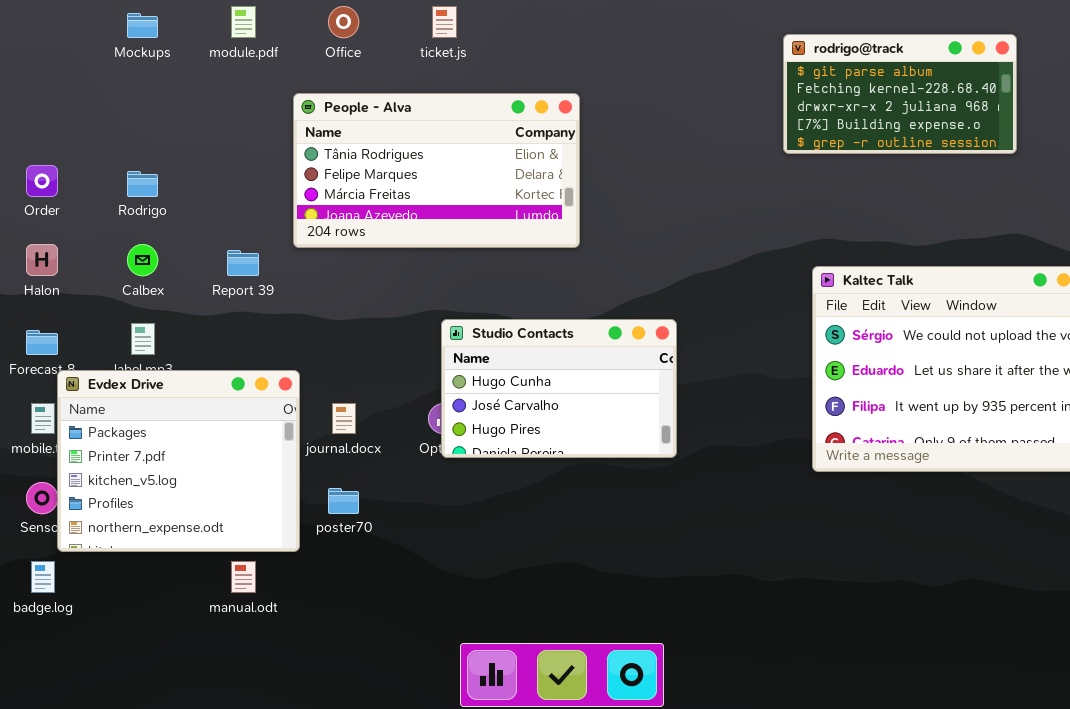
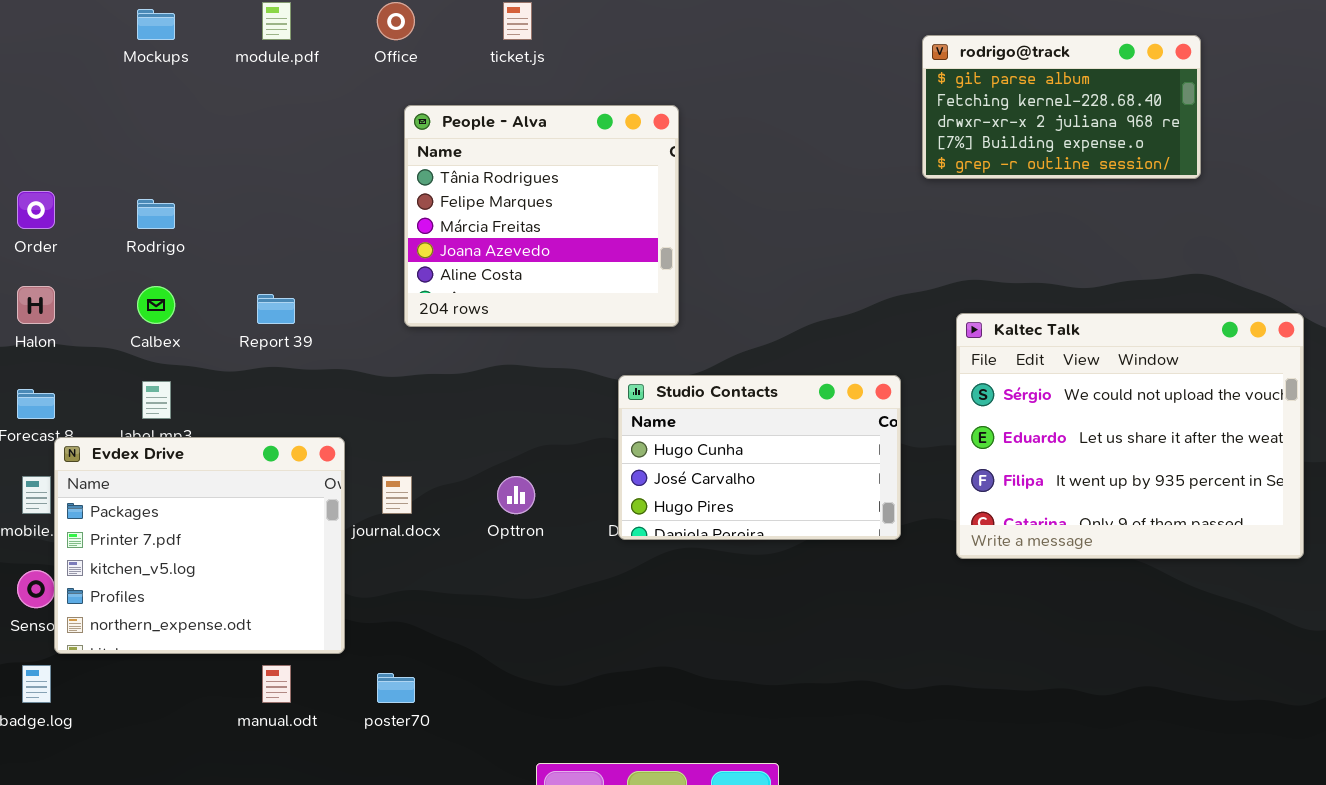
People - Alva: [293,93,580,248] -> [404,105,679,327], resized
Studio Contacts: [441,319,677,458] -> [618,375,901,540], moved
poster70: [328,488,359,514] -> [377,673,415,703], moved

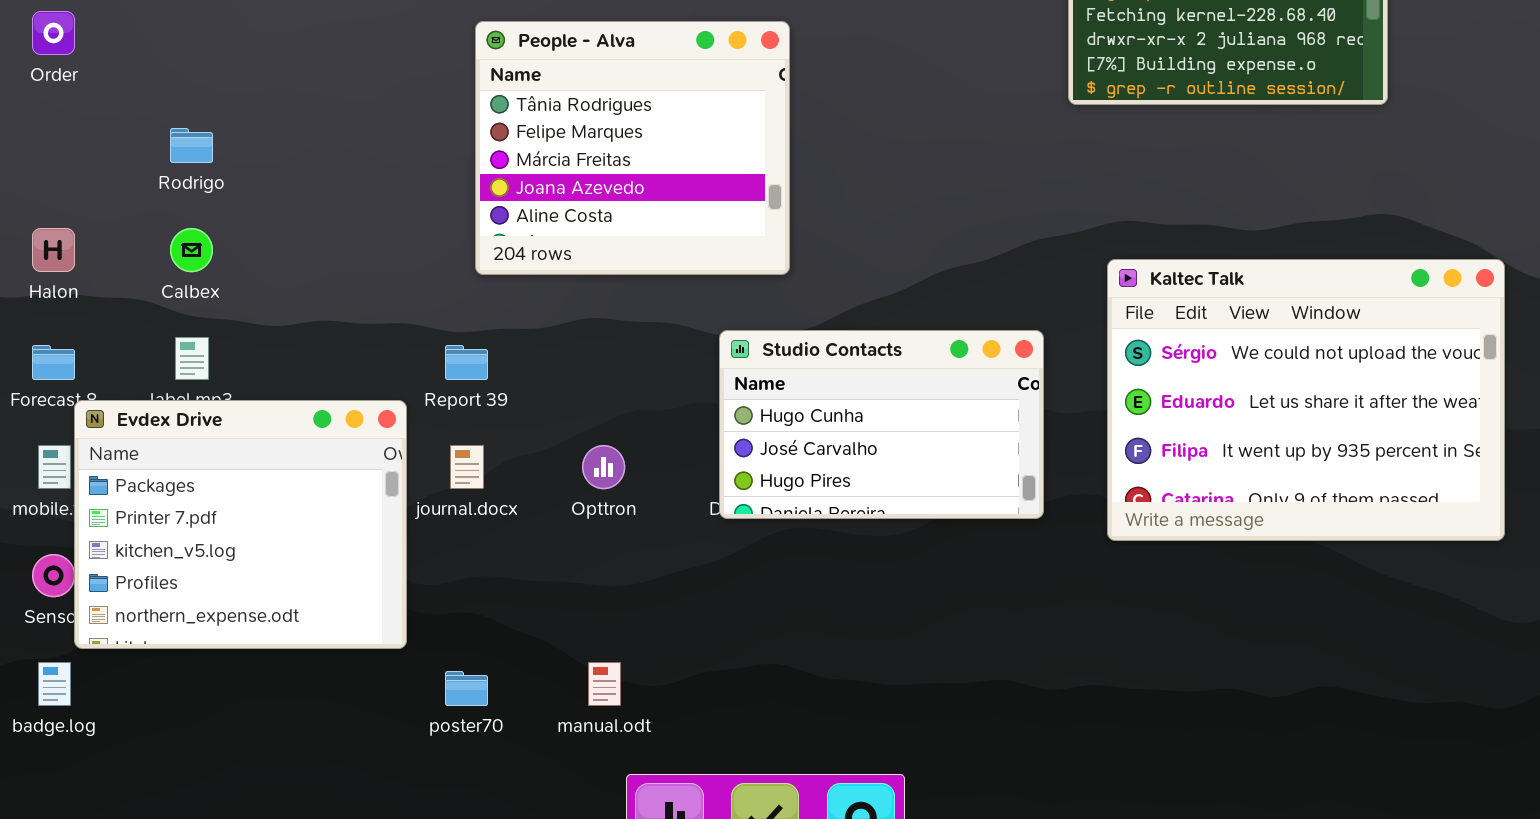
Order: [17,191,55,229] -> [32,11,75,55], moved
Report 39: [257,294,295,324] -> [445,345,488,380], moved
manual.odt: [262,665,291,703] -> [588,662,621,706], moved

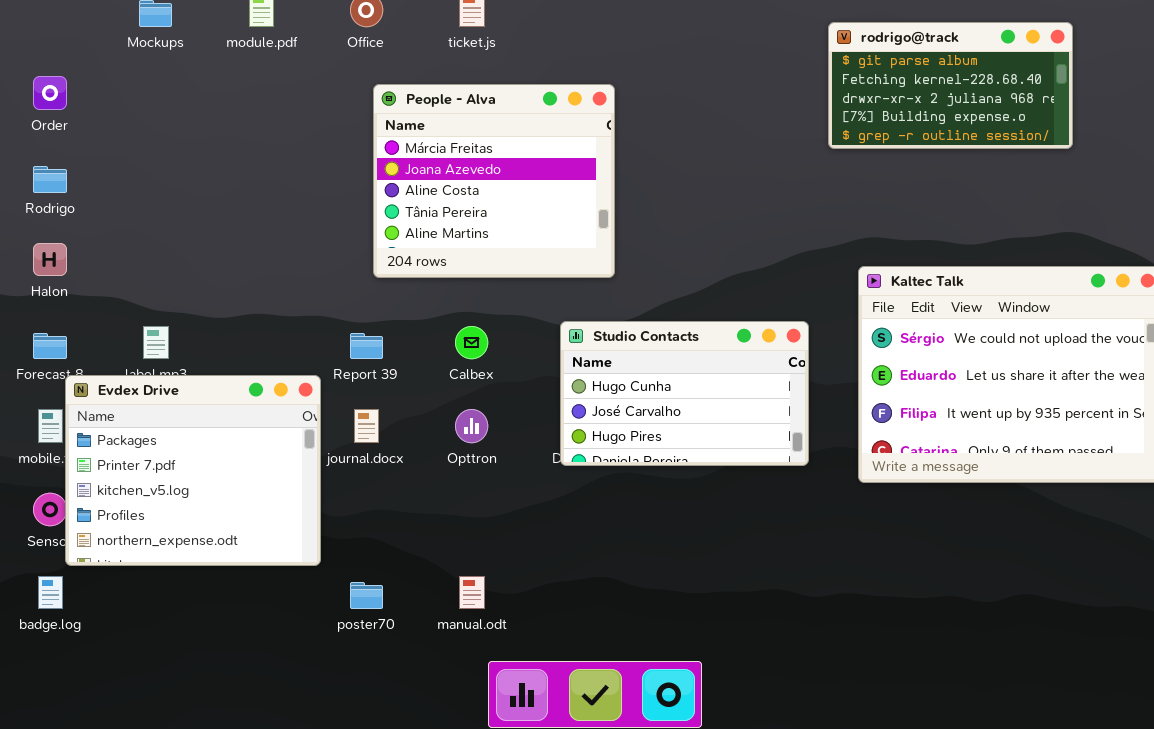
People - Alva: [475,21,790,275] -> [373,84,615,278], scrolled down 2 rows
Rodrigo: [170,128,213,163] -> [33,166,67,193], moved
Calbex: [170,228,213,272] -> [455,326,488,359], moved

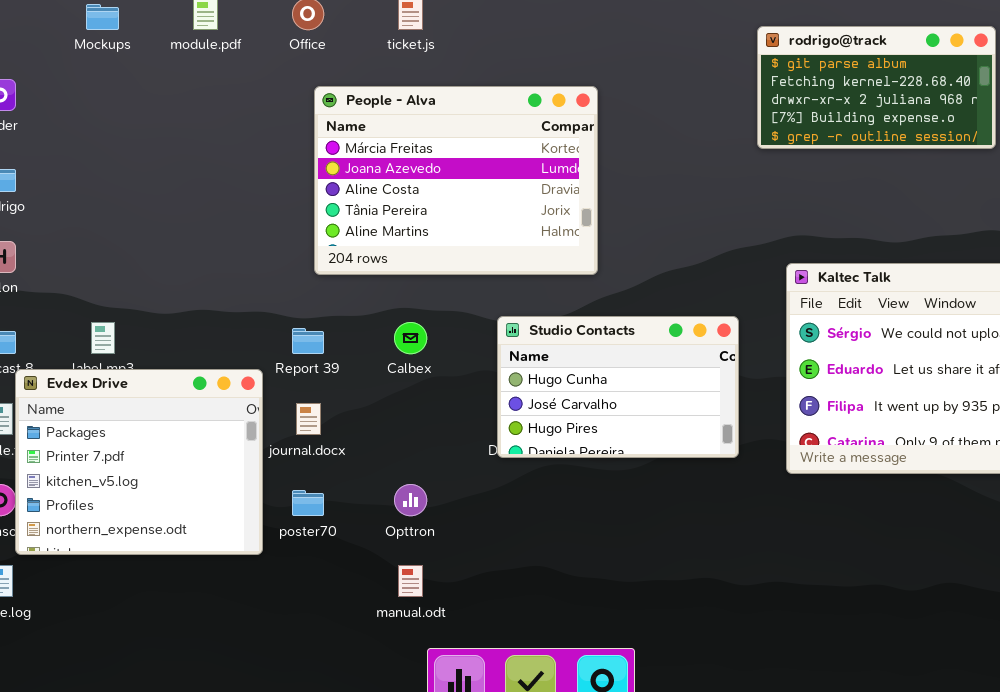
People - Alva: [373,84,615,278] -> [314,86,598,275], resized
Opttron: [455,409,488,443] -> [394,484,427,516], moved
poster70: [350,582,383,609] -> [292,490,324,516], moved

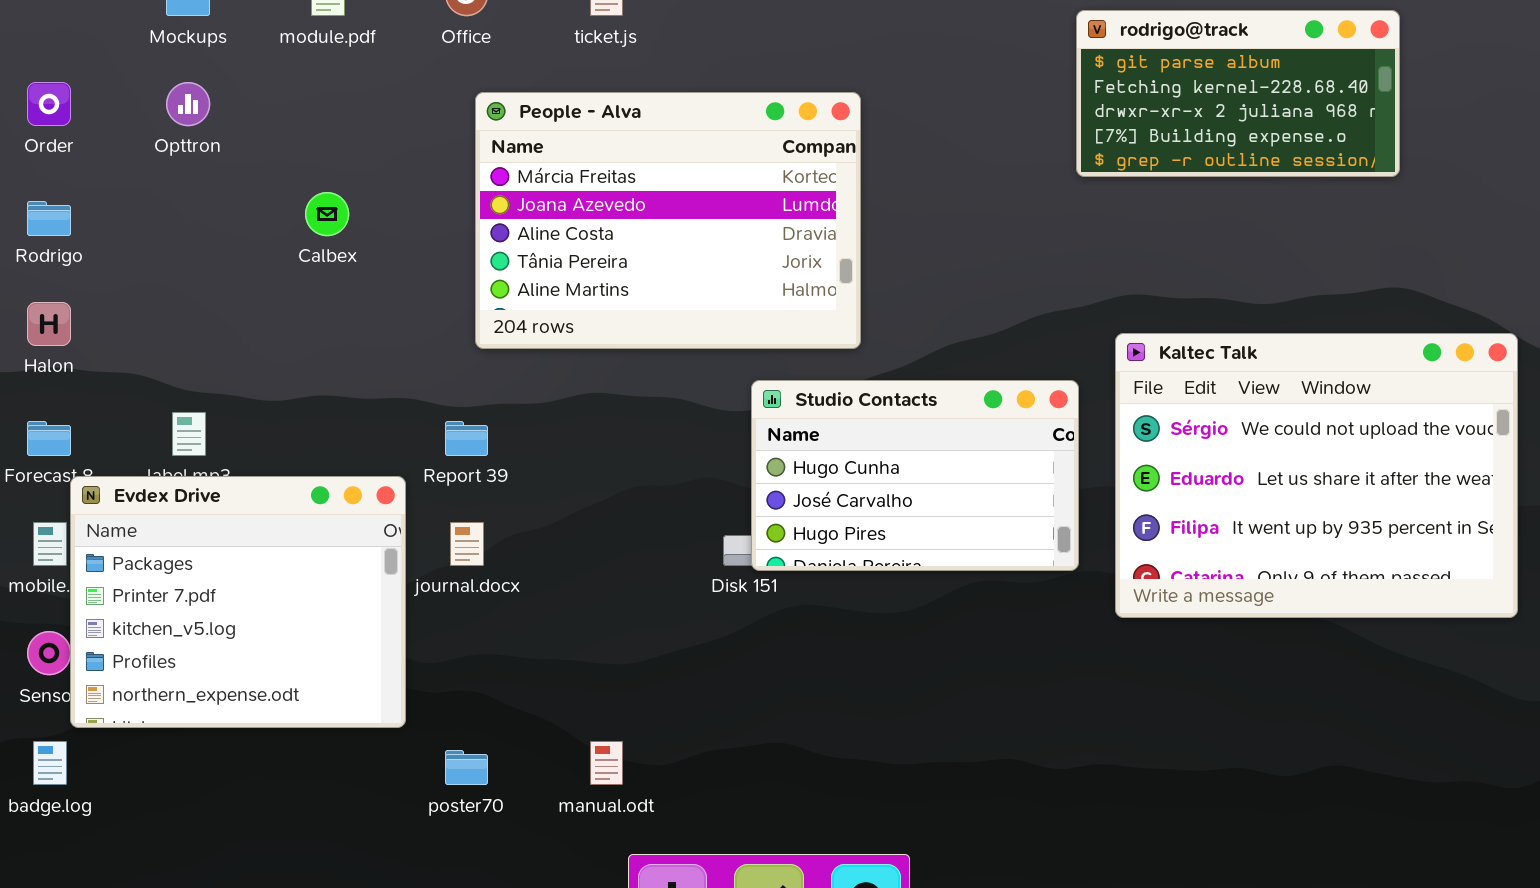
Studio Contacts: [497,316,739,458] -> [751,380,1079,571], moved
Calbex: [394,322,427,354] -> [305,192,349,236], moved
Opttron: [394,484,427,516] -> [166,82,210,126], moved
poster70: [292,490,324,516] -> [445,750,488,785], moved

